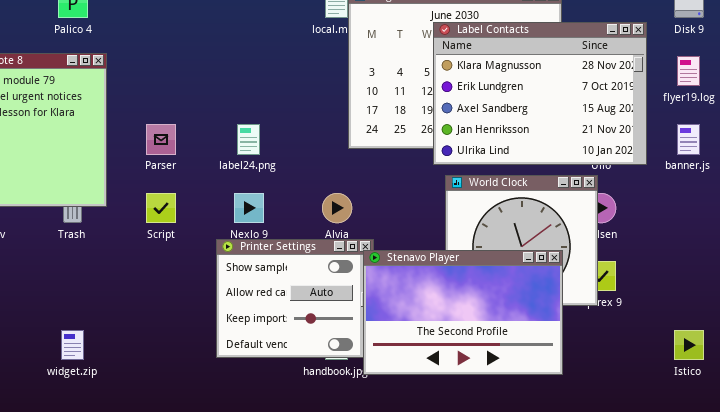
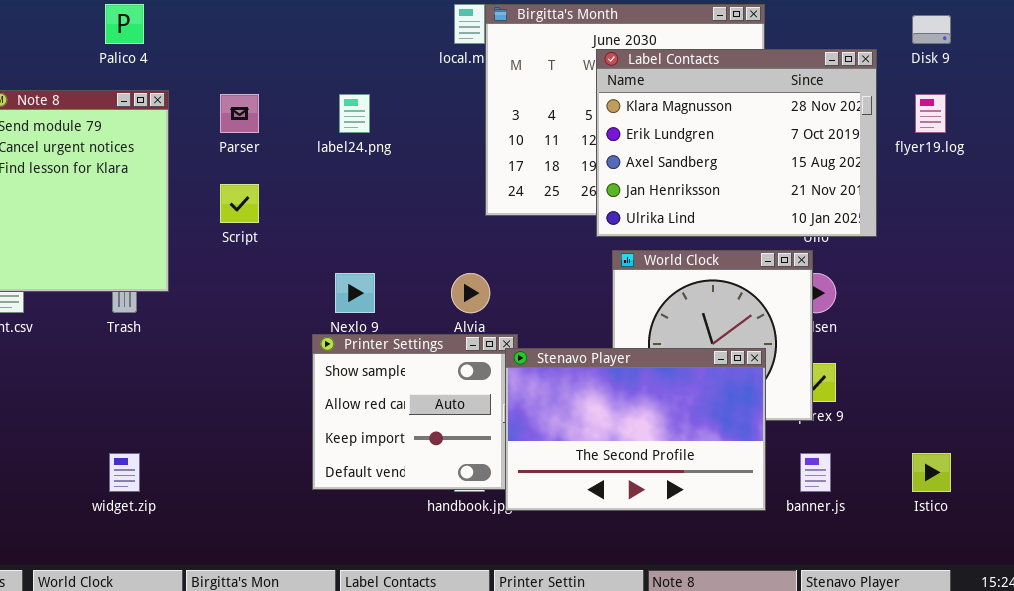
Parser: [146,124,176,155] -> [220,94,259,133], moved
label24.png: [237,124,260,155] -> [339,94,370,133], moved
banner.js: [677,124,700,155] -> [800,453,831,492], moved
Script: [146,193,176,223] -> [220,184,259,223], moved

